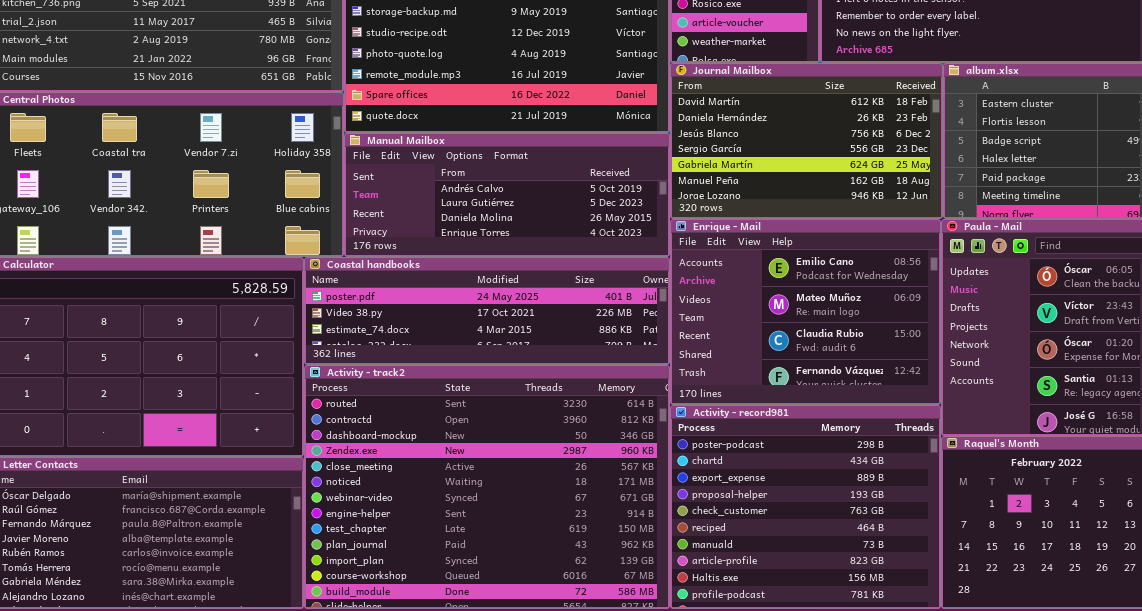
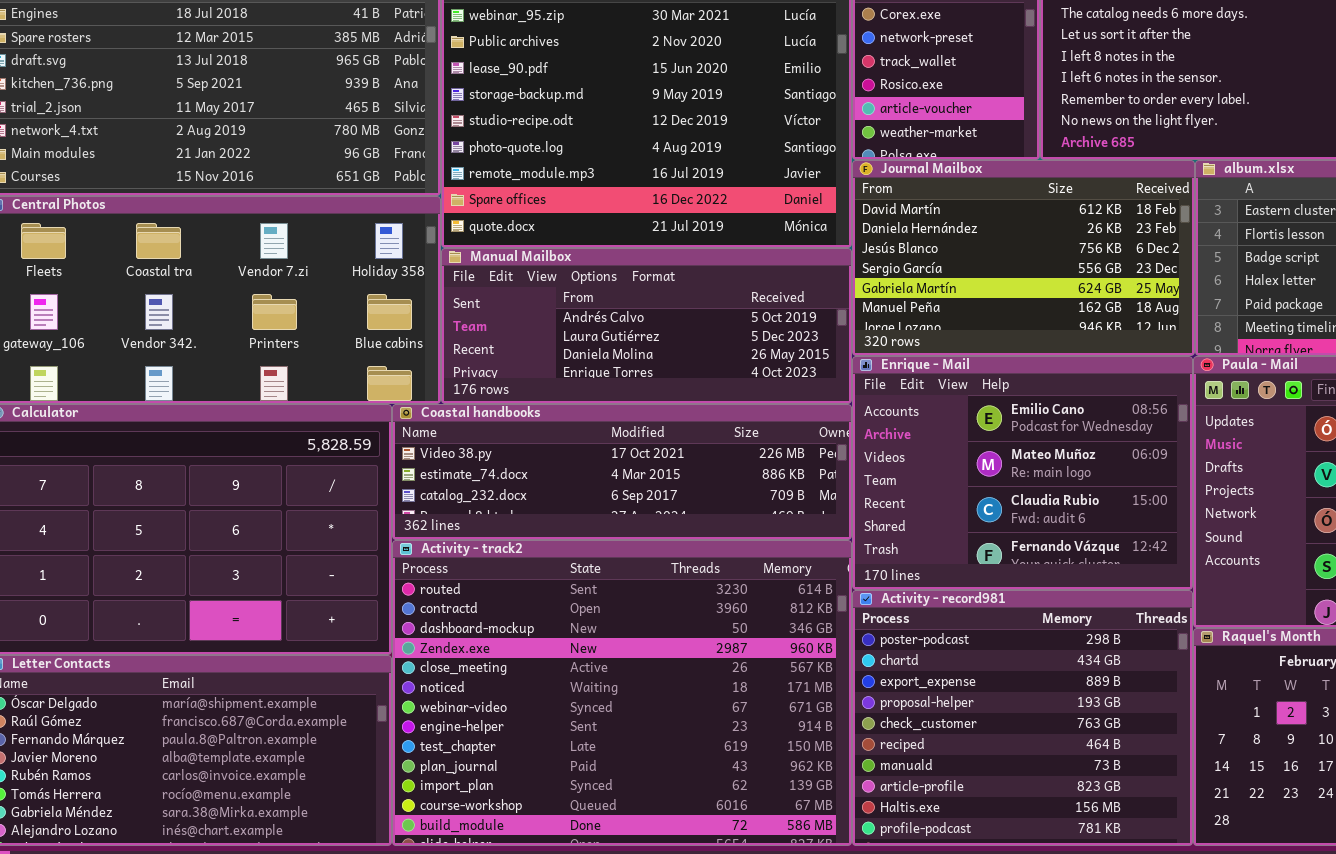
Coastal handbooks: [304,257,670,365] -> [392,404,852,540], scrolled down 1 row

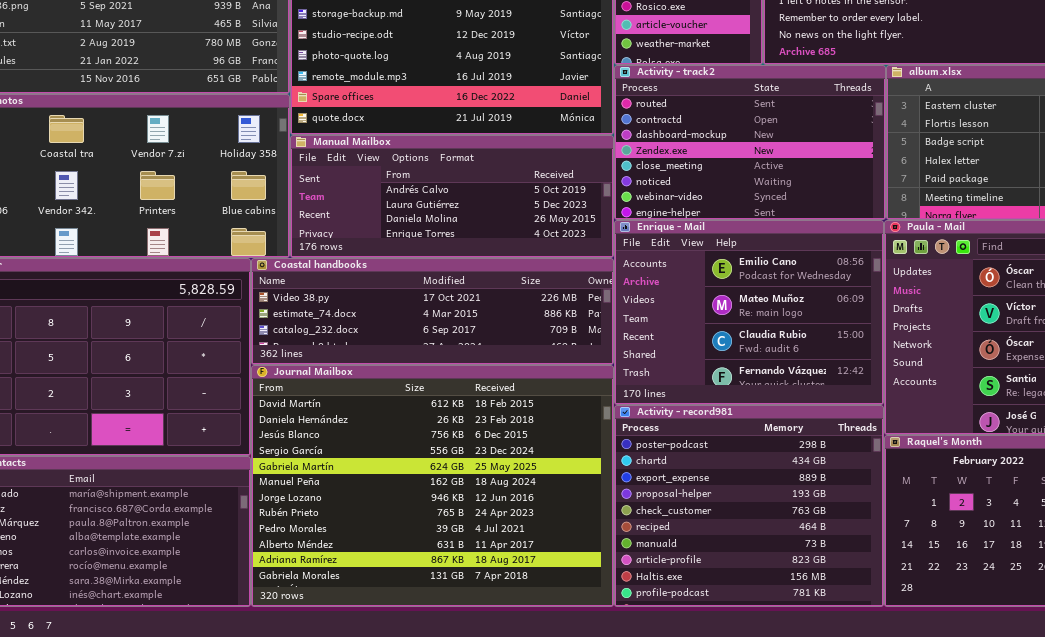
Journal Mailbox: [852,160,1195,356] -> [251,365,614,607], moved, resized
Activity - track2: [392,540,852,846] -> [614,65,886,220], moved, resized

